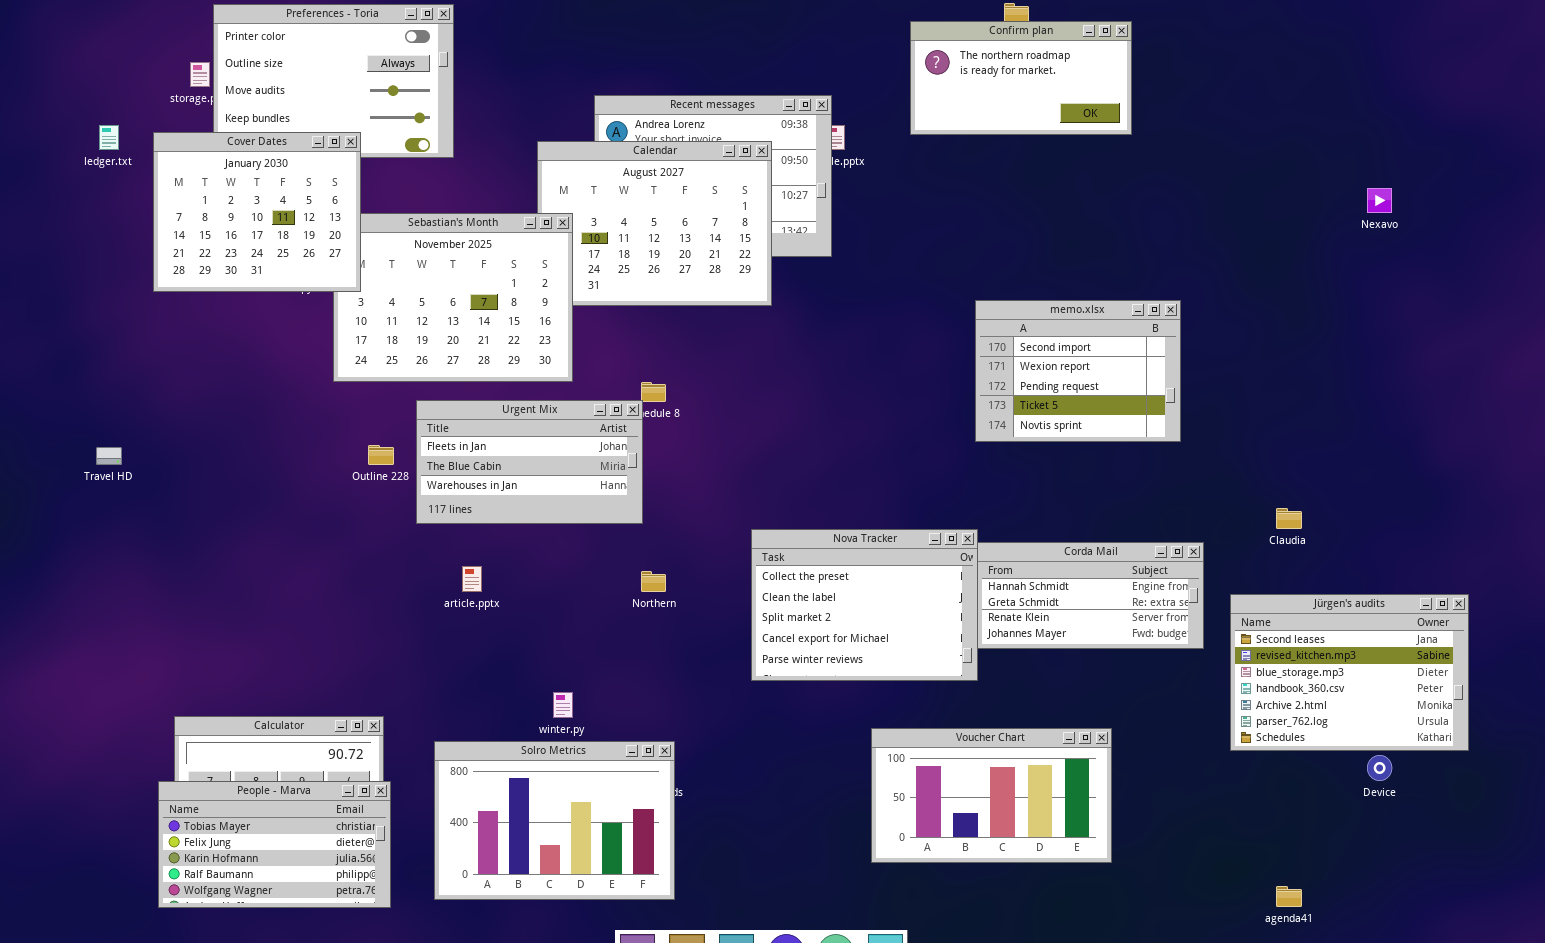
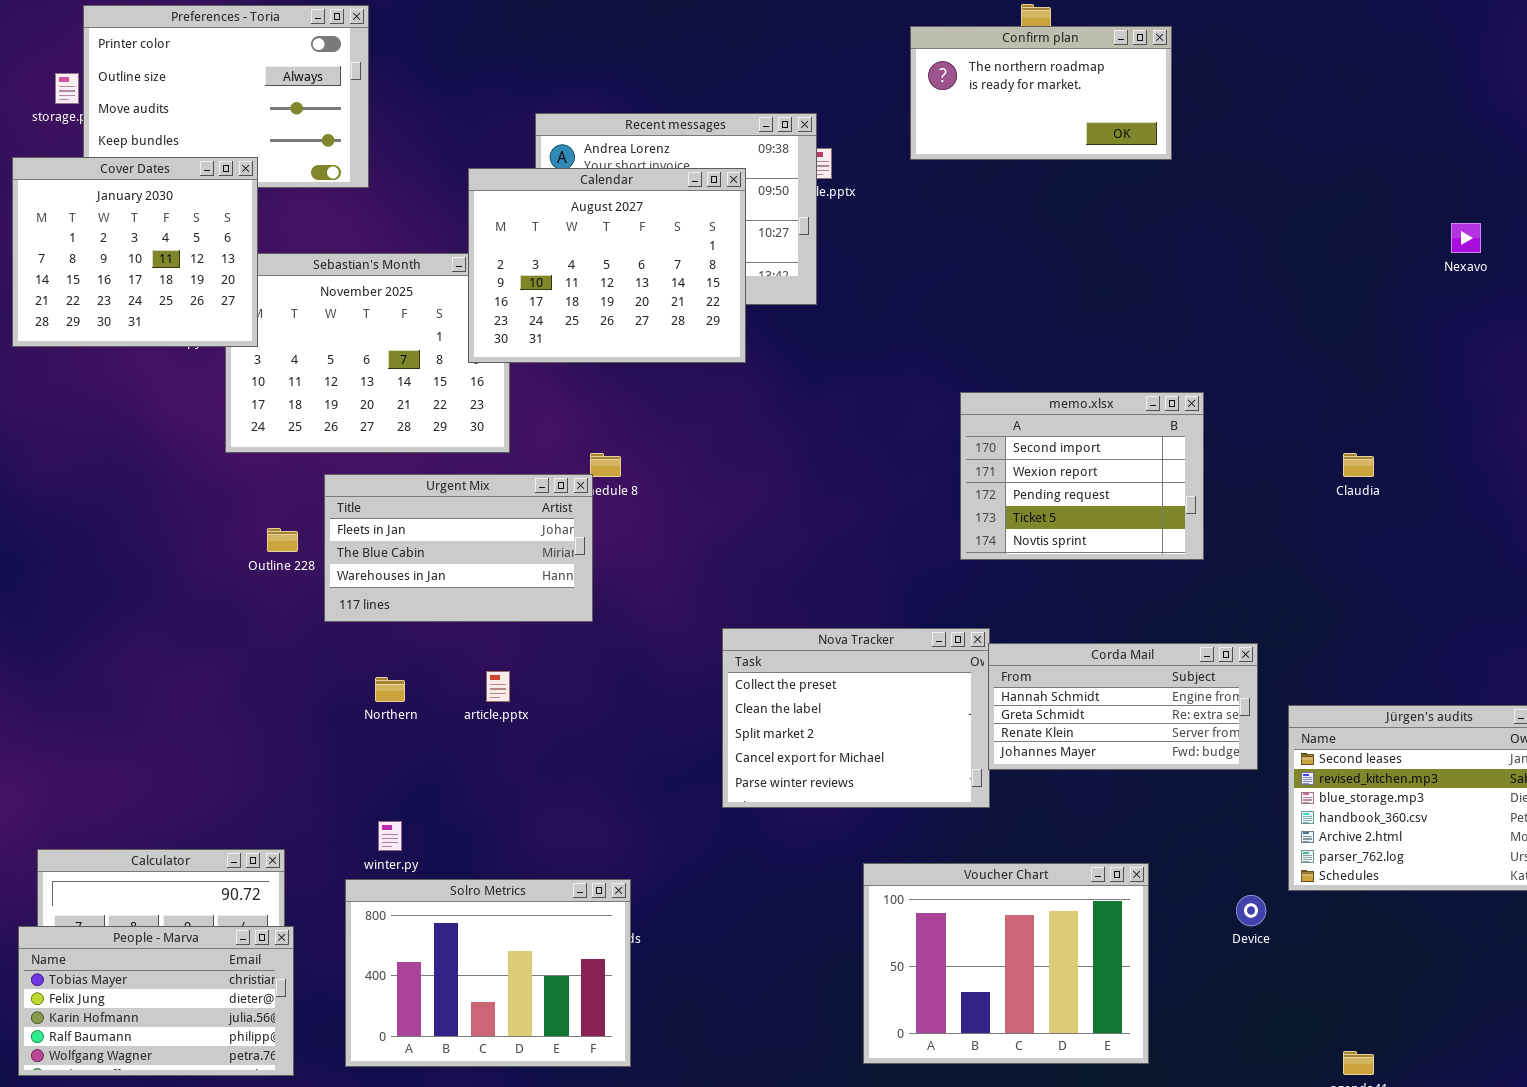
Calendar: [537,141,772,306] -> [468,168,746,363], raised
memo.xlsx: [975,300,1181,442] -> [960,392,1204,560], moved
Claudia: [1276,508,1302,529] -> [1343,453,1374,477], moved
article.pptx: [462,566,482,592] -> [486,671,510,702], moved
Northern: [641,571,666,592] -> [375,677,405,702], moved
winter.py: [553,692,573,718] -> [378,821,402,851], moved
Voucher Chart: [871,728,1112,863] -> [863,863,1149,1064], resized
Device: [1367,755,1392,781] -> [1236,895,1266,926], moved

